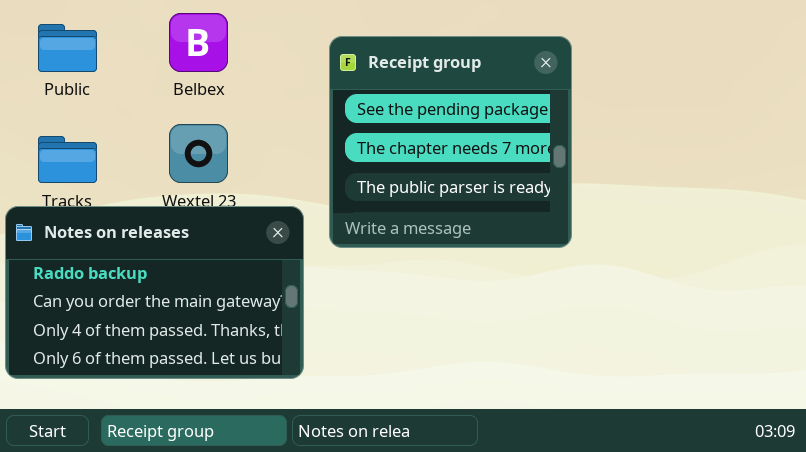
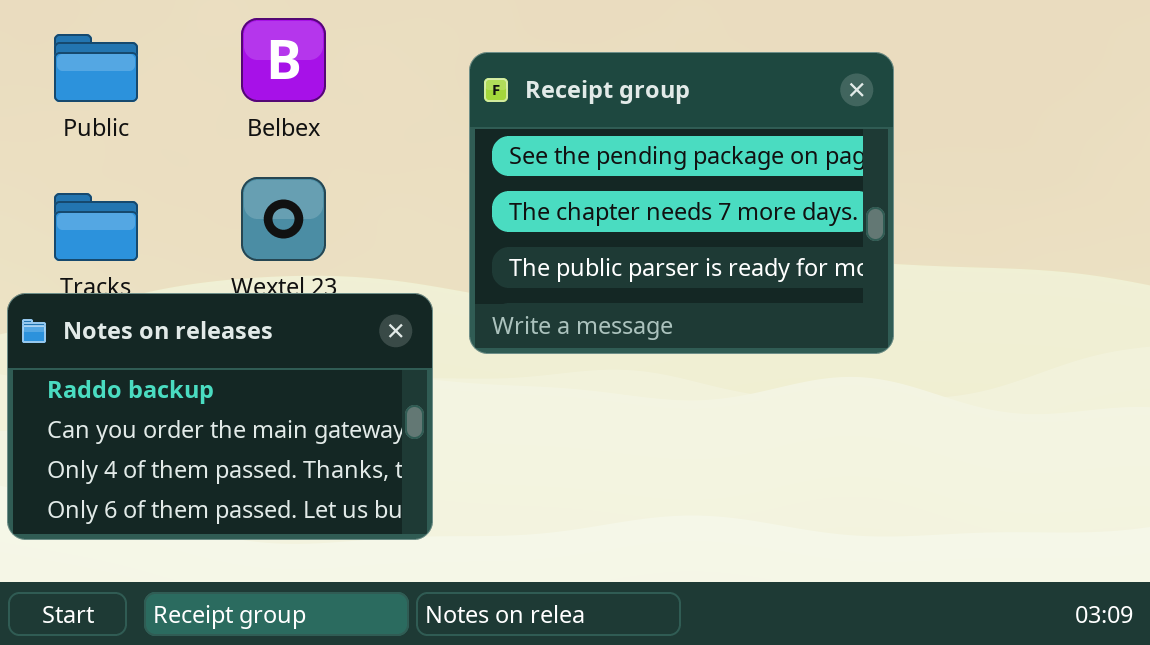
Receipt group: [329,36,572,248] -> [469,52,894,354], resized

